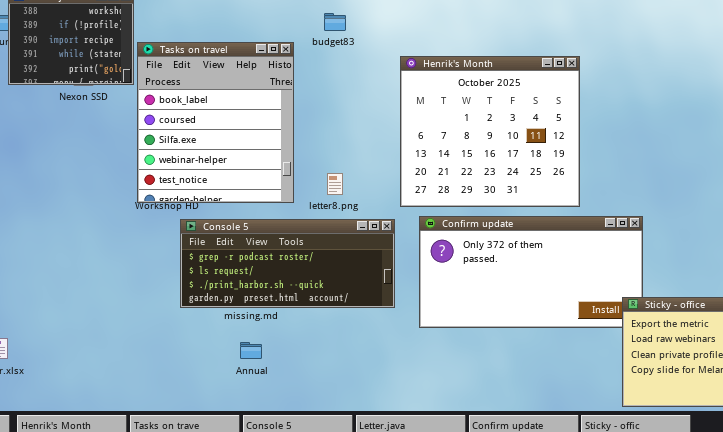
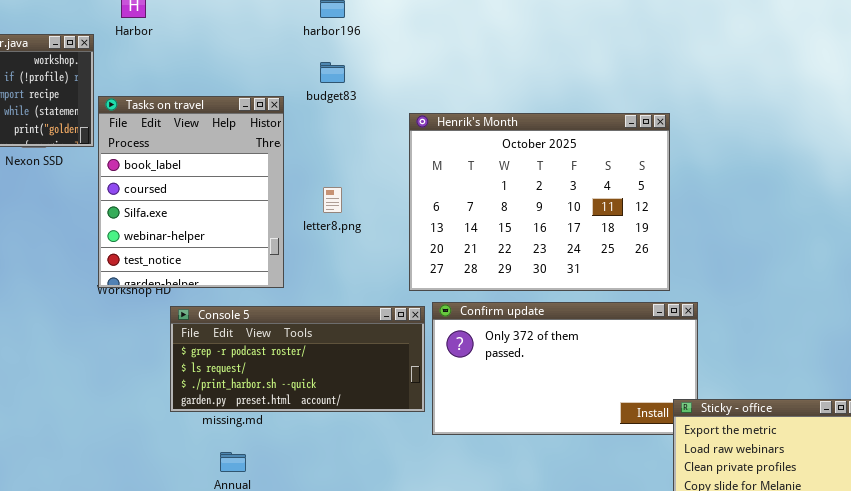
Henrik's Month: [400,56,580,207] -> [409,113,670,291], resized
letter8.png: [327,173,343,195] -> [323,187,342,213], moved
Console 5: [180,219,395,308] -> [170,306,425,412], moved

